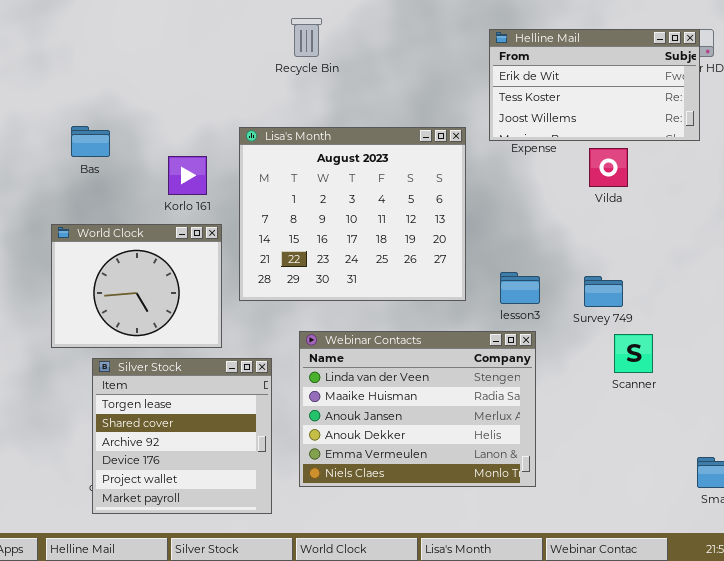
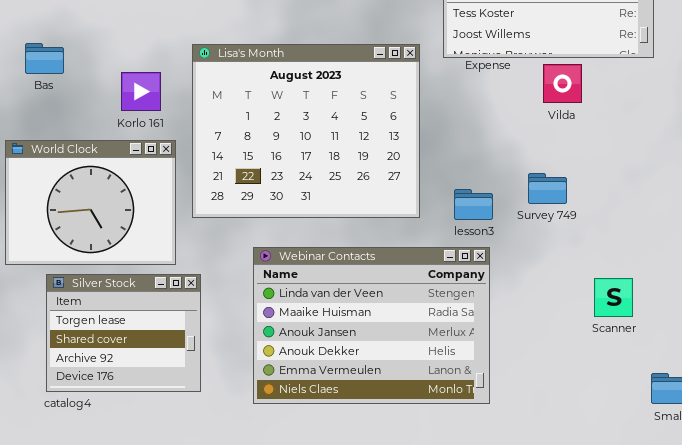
Survey 749: [584,276,623,307] -> [528,173,567,204], moved
Scanner: [614,334,653,373] -> [594,278,633,317], moved
Silver Stock: [92,358,272,514] -> [46,274,201,392], resized

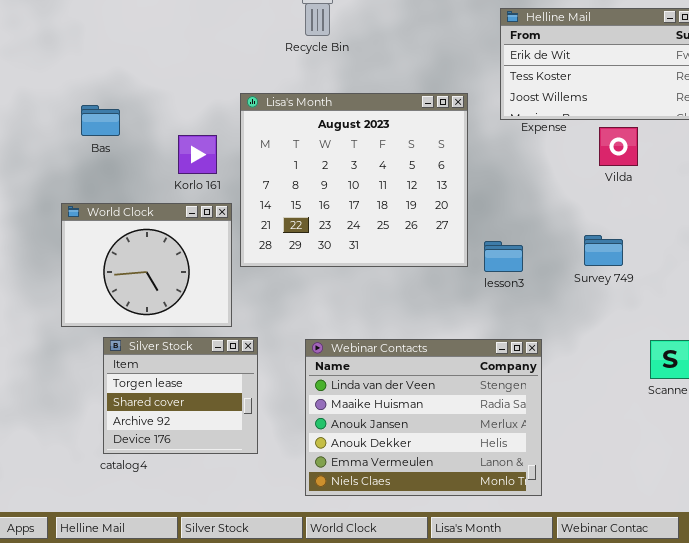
Lisa's Month: [192,44,420,218] -> [240,93,468,267], moved
lesson3: [454,189,493,220] -> [484,241,523,272], moved
Webinar Contacts: [253,247,490,404] -> [305,339,542,496], moved

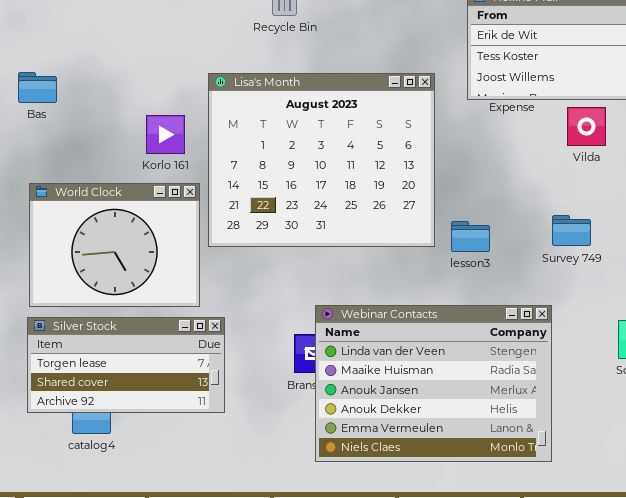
Bas: [81,105,120,136] -> [18,72,57,103], moved
Silver Stock: [103,337,258,454] -> [27,317,225,413], resized
Webinar Contacts: [305,339,542,496] -> [315,305,552,462], moved

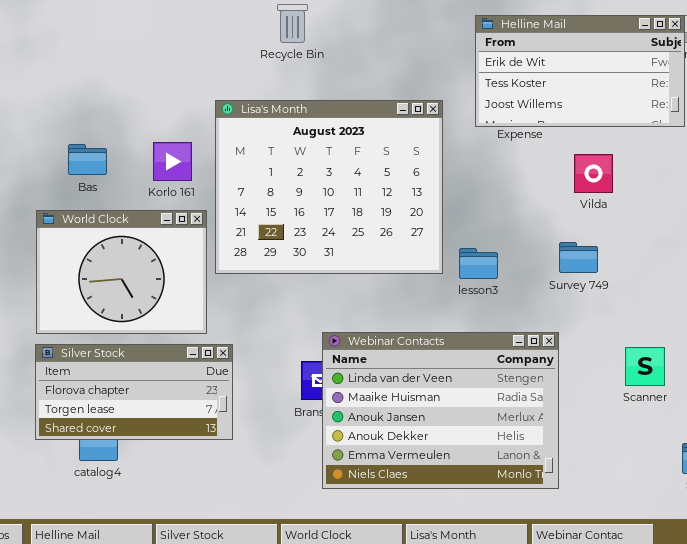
Bas: [18,72,57,103] -> [68,144,107,175], moved
Vilda: [567,107,606,146] -> [574,154,613,193], moved
Silver Stock: [27,317,225,413] -> [35,344,233,440], scrolled up 1 row

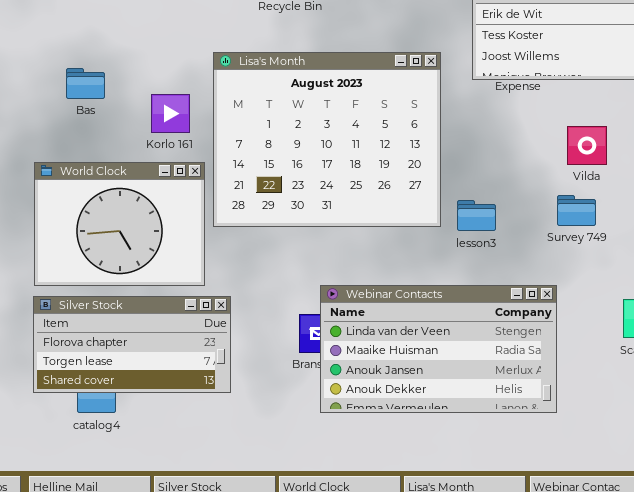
Bas: [68,144,107,175] -> [66,68,105,99], moved
Vilda: [574,154,613,193] -> [567,126,607,165], moved
Webinar Contacts: [322,332,559,489] -> [320,285,557,413], resized

